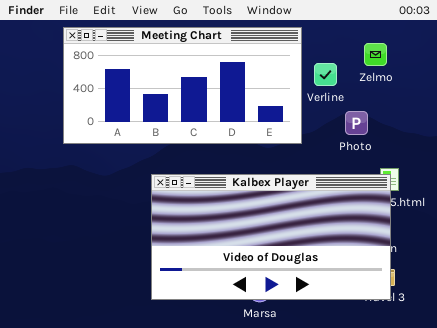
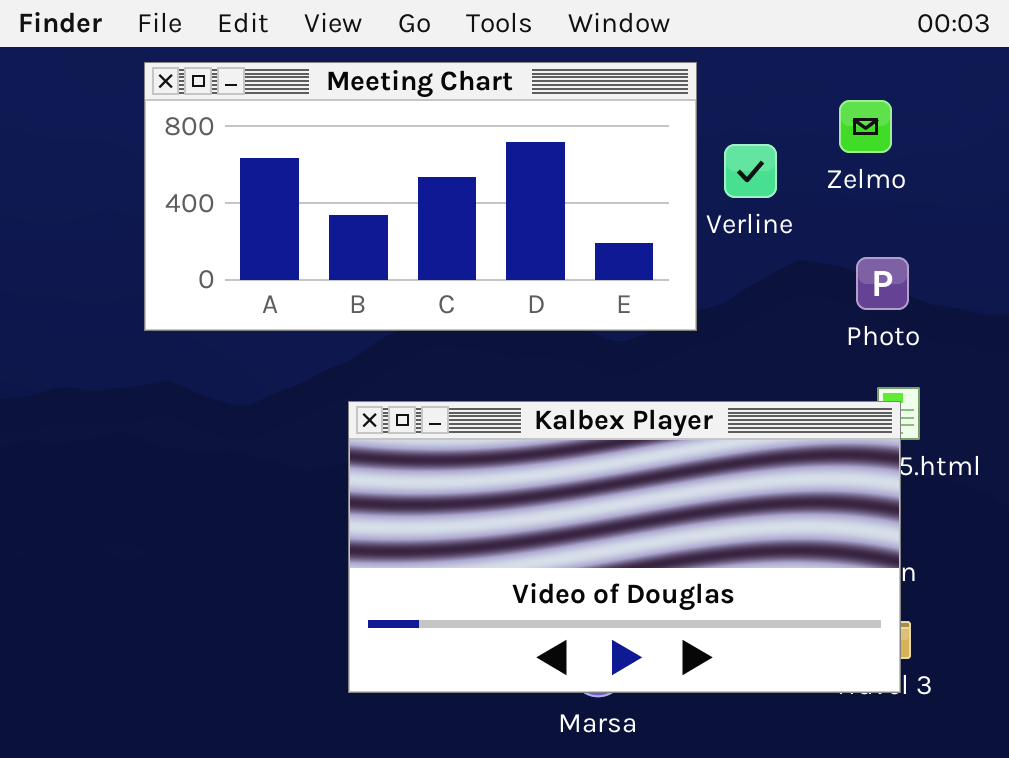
Photo: [345,111,368,135] -> [856,257,909,310], moved

